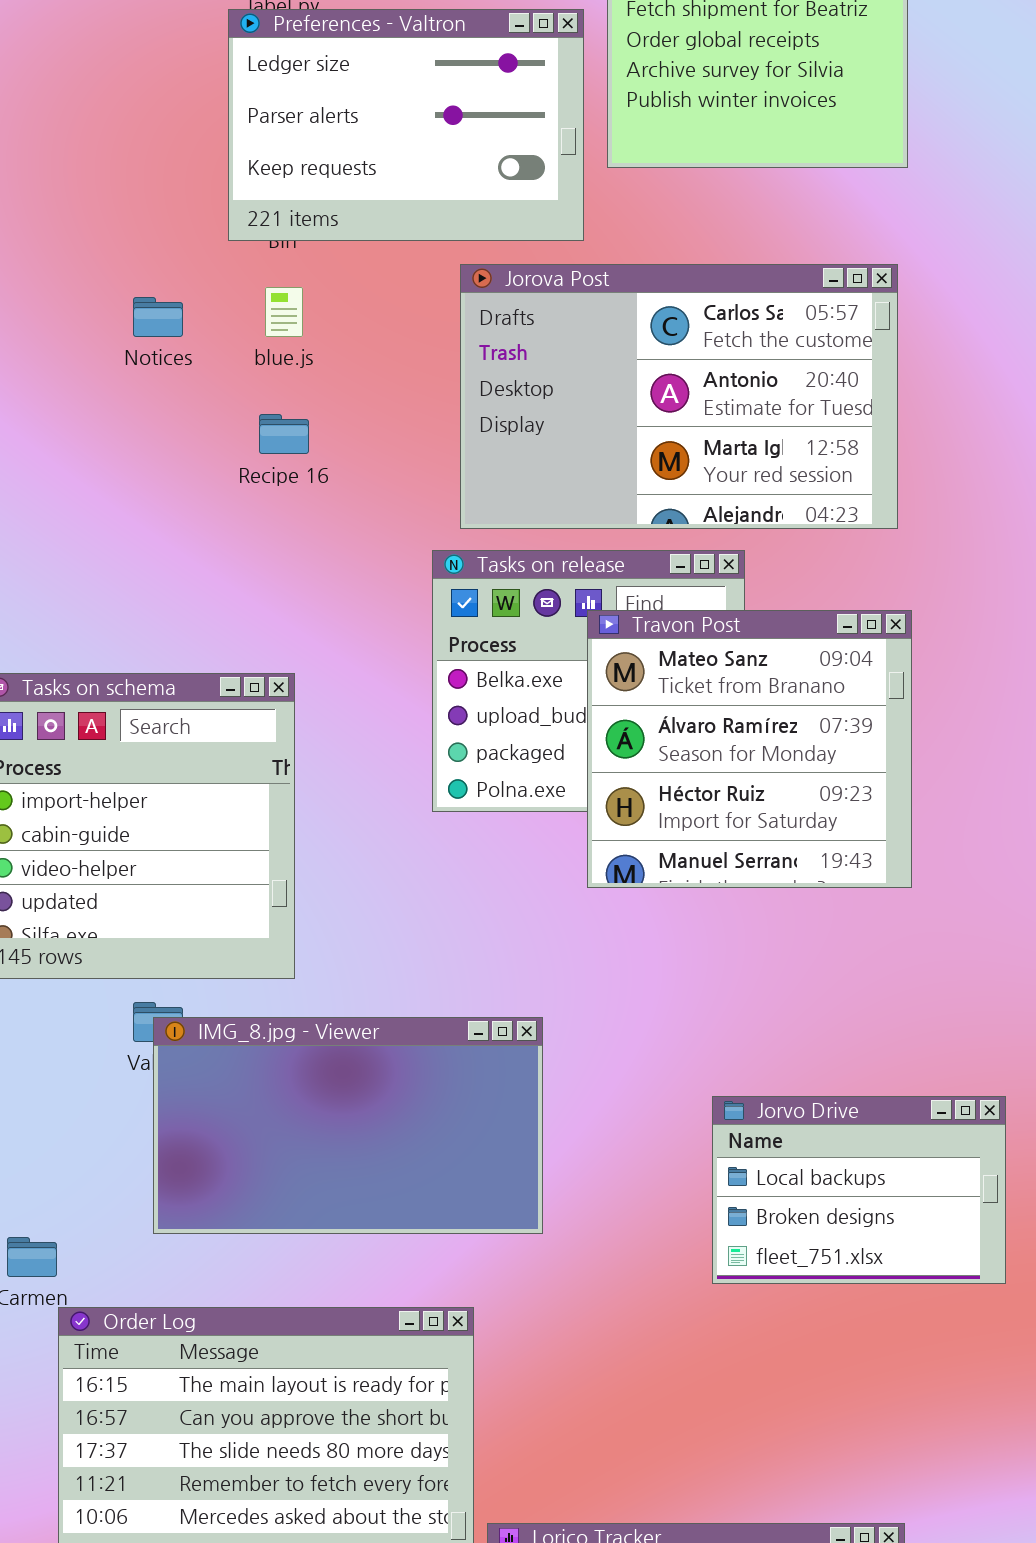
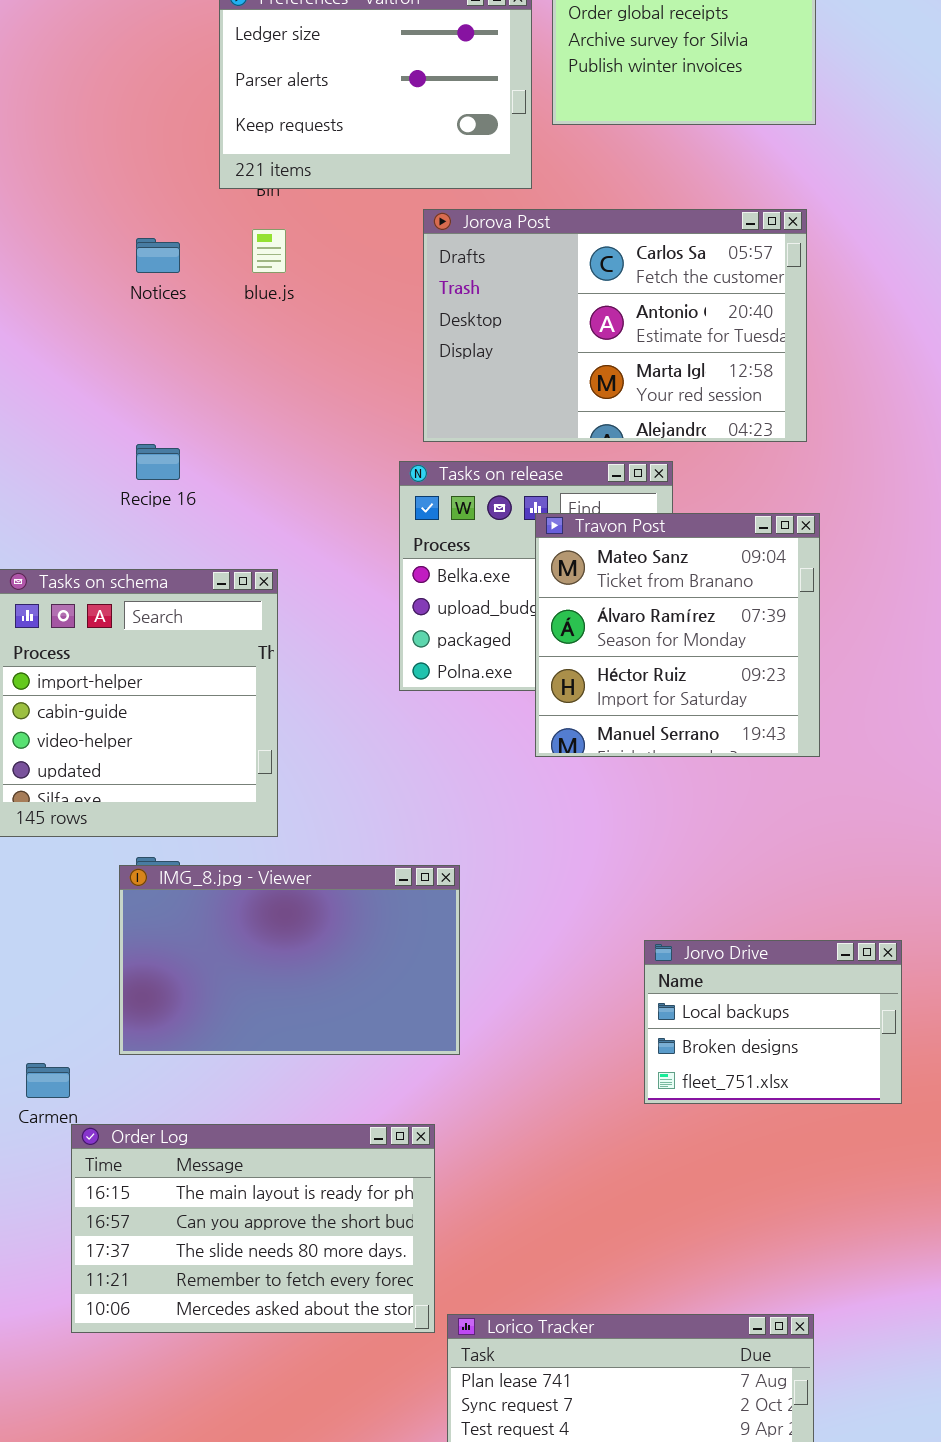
Recipe 16: [259,414,309,454] -> [136,444,180,480], moved
IMG_8.jpg - Viewer: [153,1017,543,1234] -> [119,865,460,1055], moved

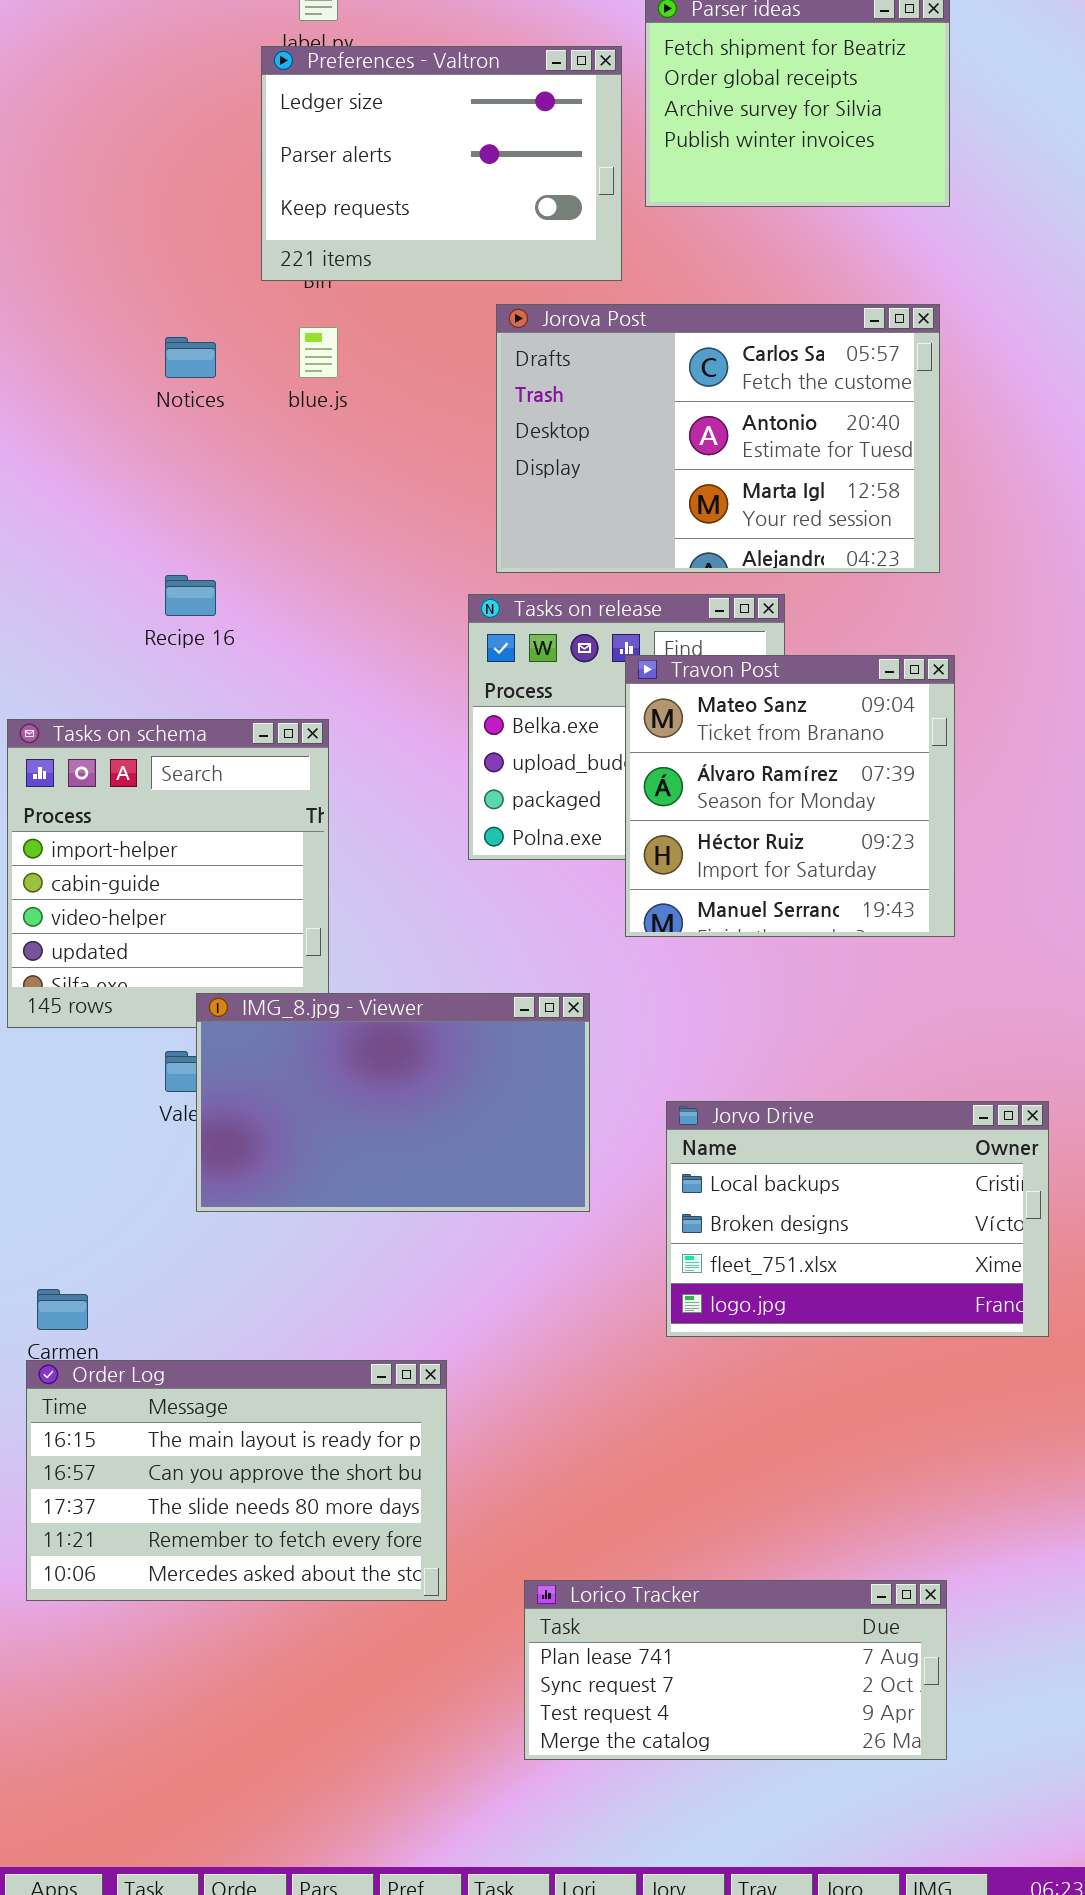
IMG_8.jpg - Viewer: [119,865,460,1055] -> [196,993,590,1212], moved
Jorvo Drive: [644,940,902,1104] -> [666,1101,1049,1337], resized
Order Log: [71,1124,435,1333] -> [26,1360,447,1601], moved

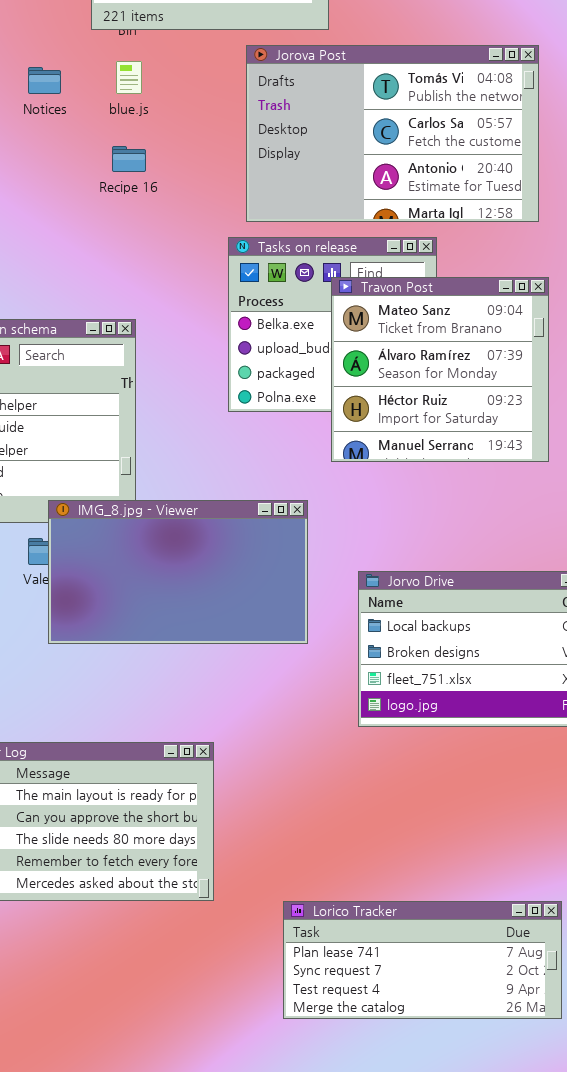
Jorova Post: [496,304,940,573] -> [246,45,539,222], scrolled up 1 row
Recipe 16: [165,575,216,616] -> [112,146,146,172], moved
Lorico Tracker: [524,1580,947,1760] -> [283,901,562,1019], moved

